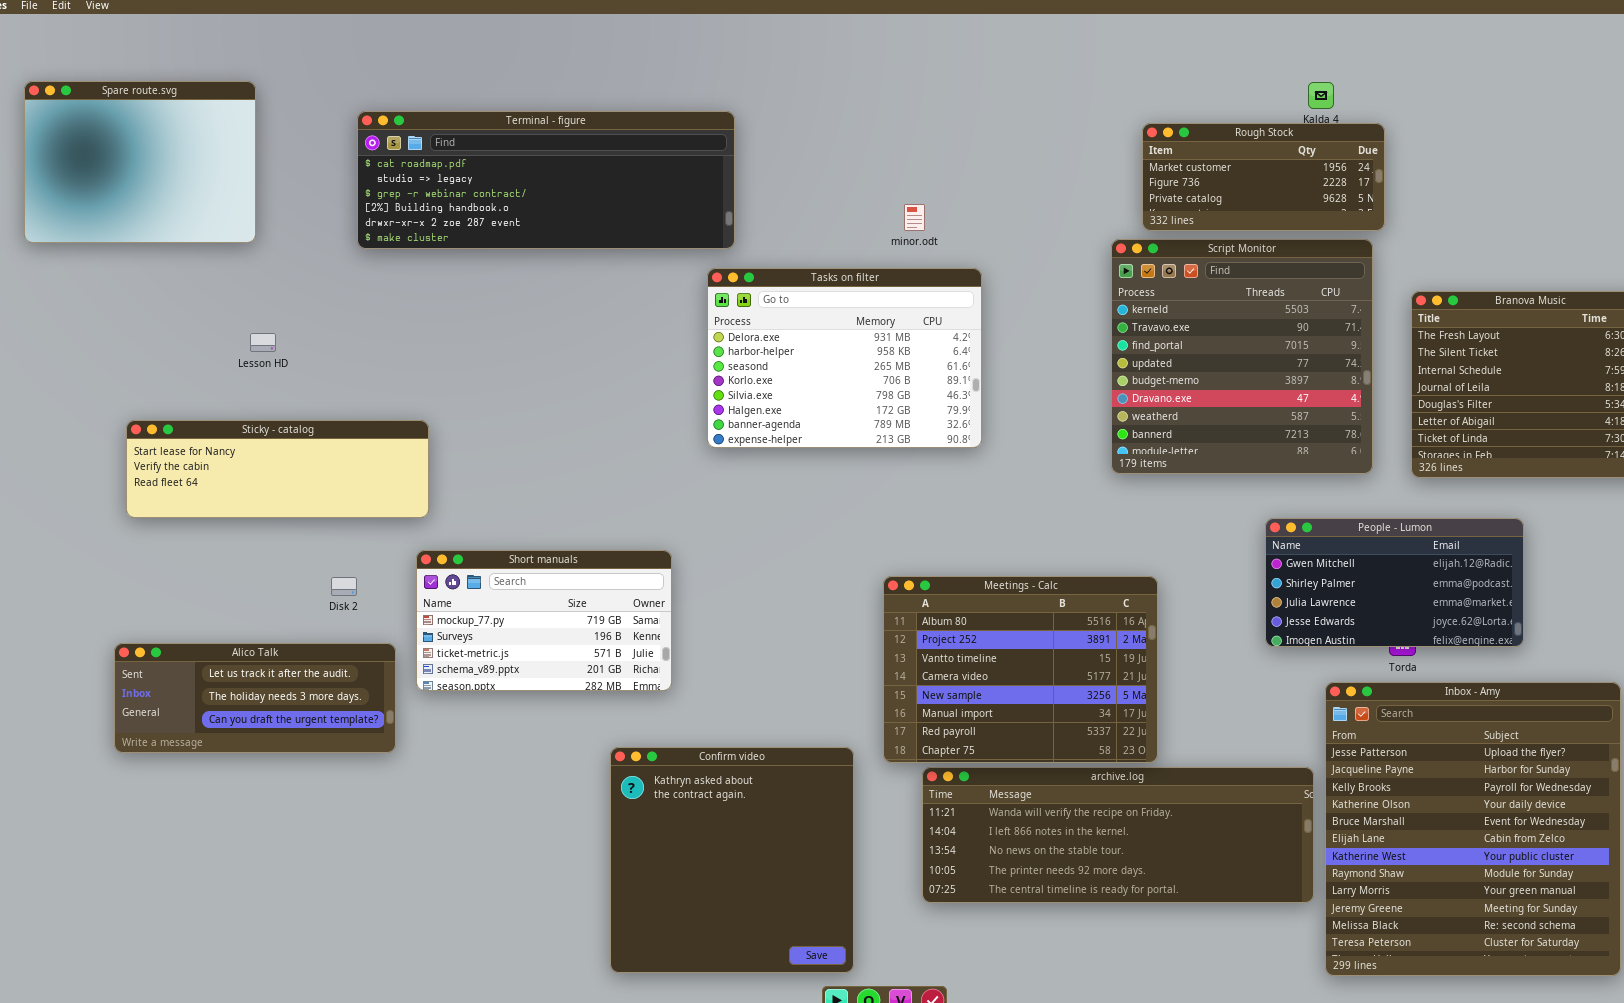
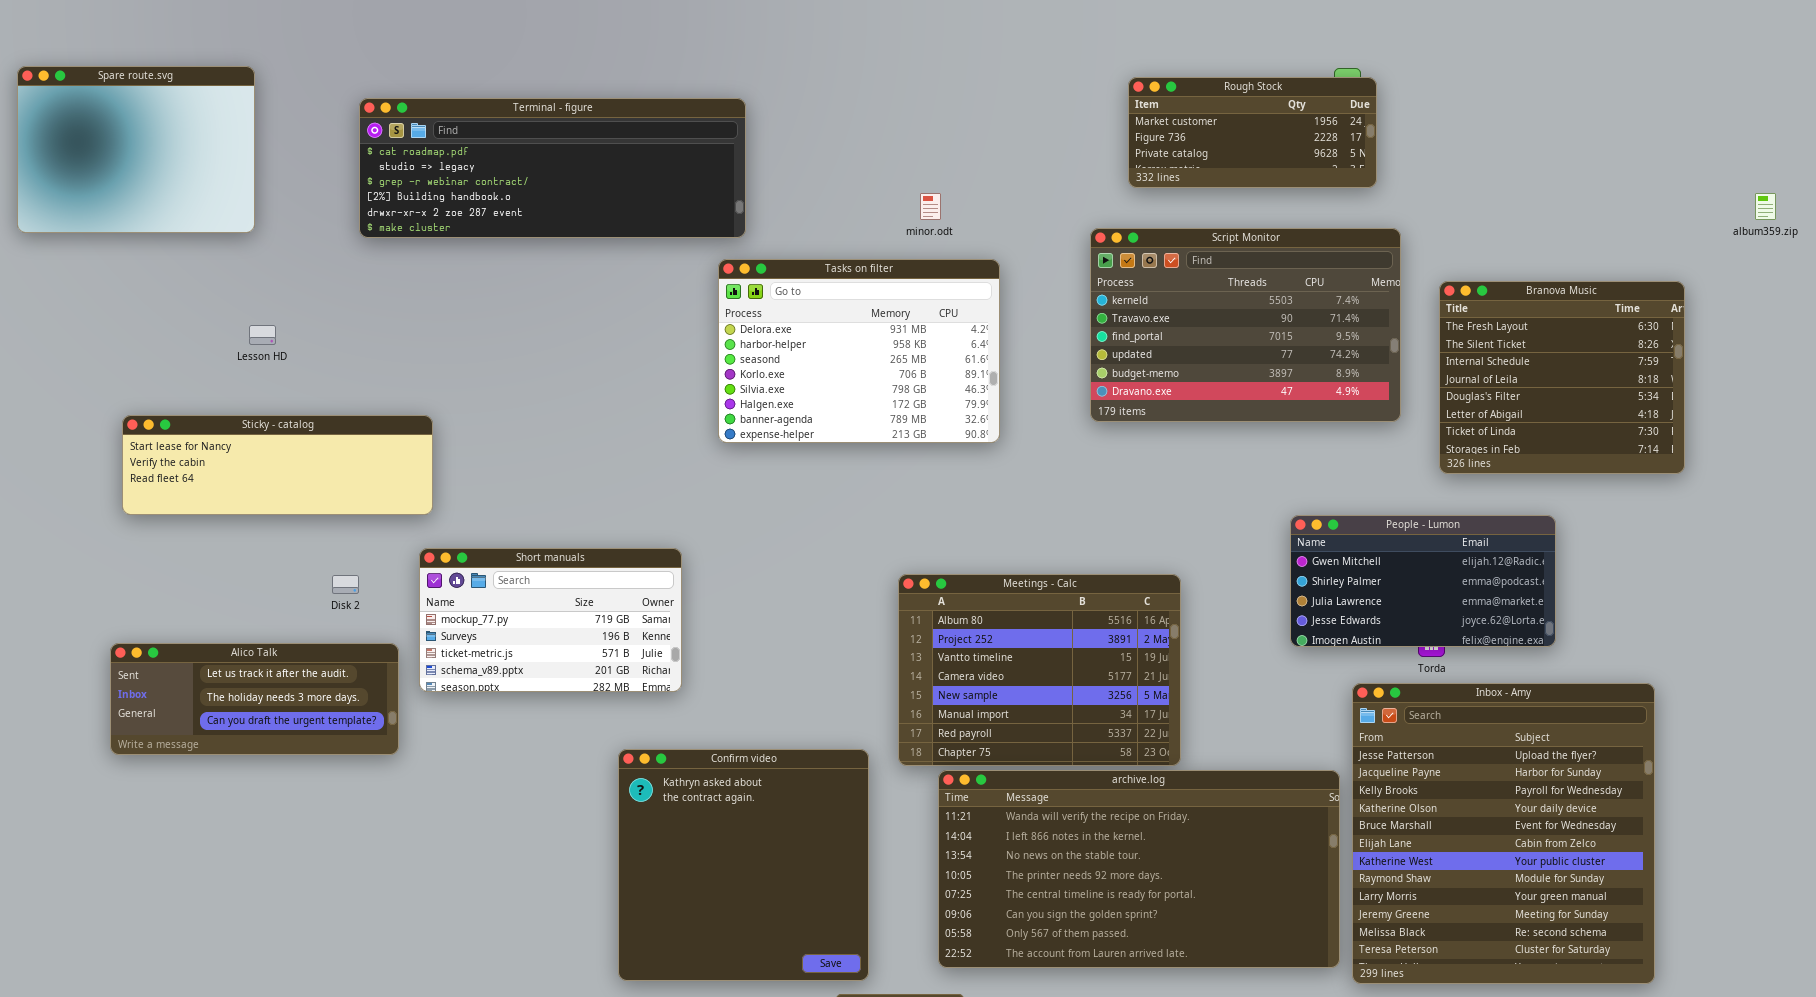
Rough Stock: [1142,123,1385,231] -> [1128,77,1377,188], moved
Script Monitor: [1111,239,1373,474] -> [1090,228,1401,422], resized
archive.log: [922,767,1314,903] -> [938,770,1340,968], resized

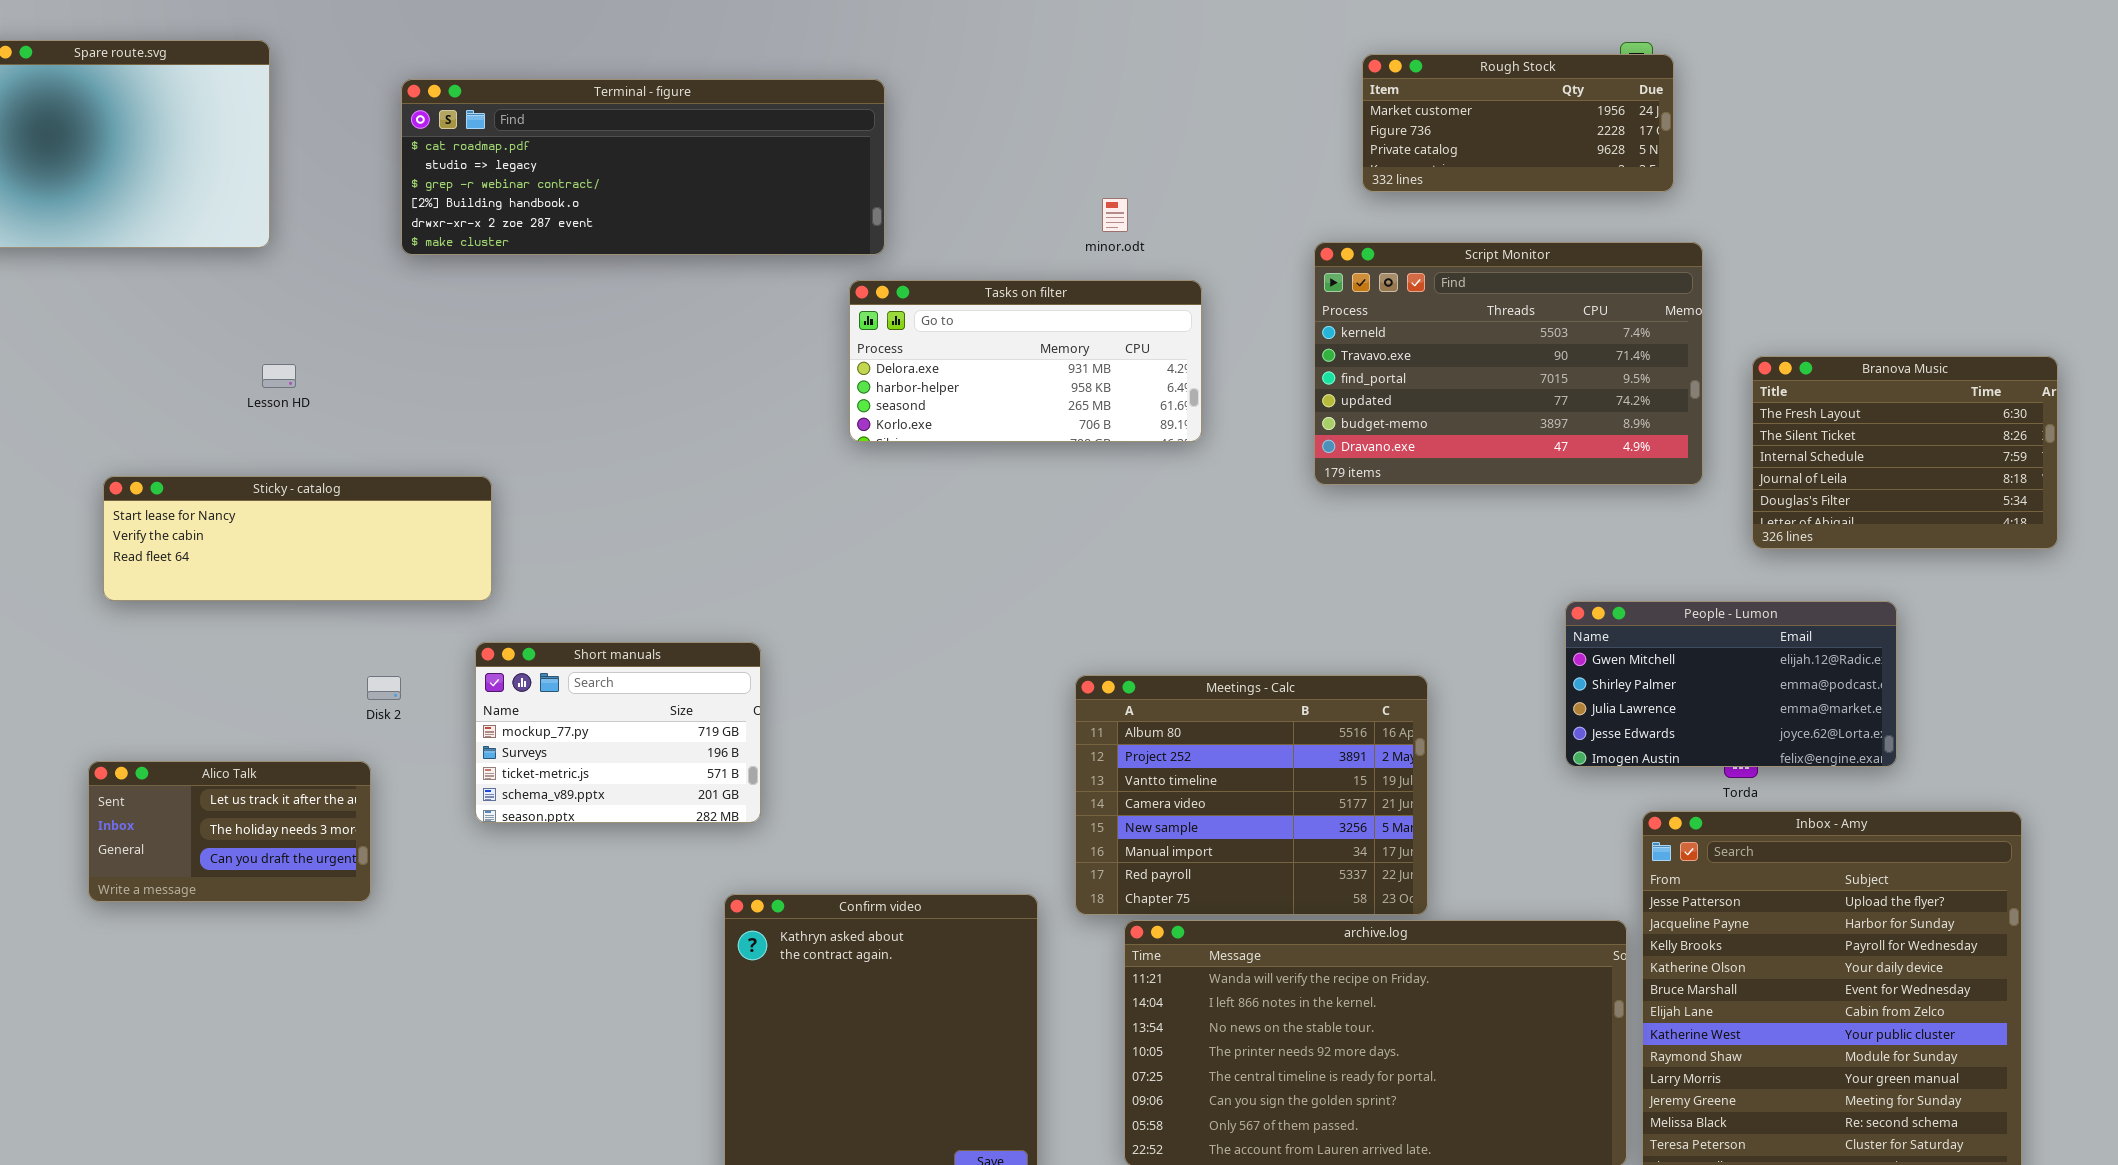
Tasks on filter: [718,259,1000,443] -> [849,280,1202,442], resized
Branova Music: [1439,281,1685,474] -> [1752,356,2058,549], resized
Short manuals: [419,548,682,692] -> [475,642,761,823], resized
Alico Talk: [110,643,399,755] -> [88,761,371,902], resized

